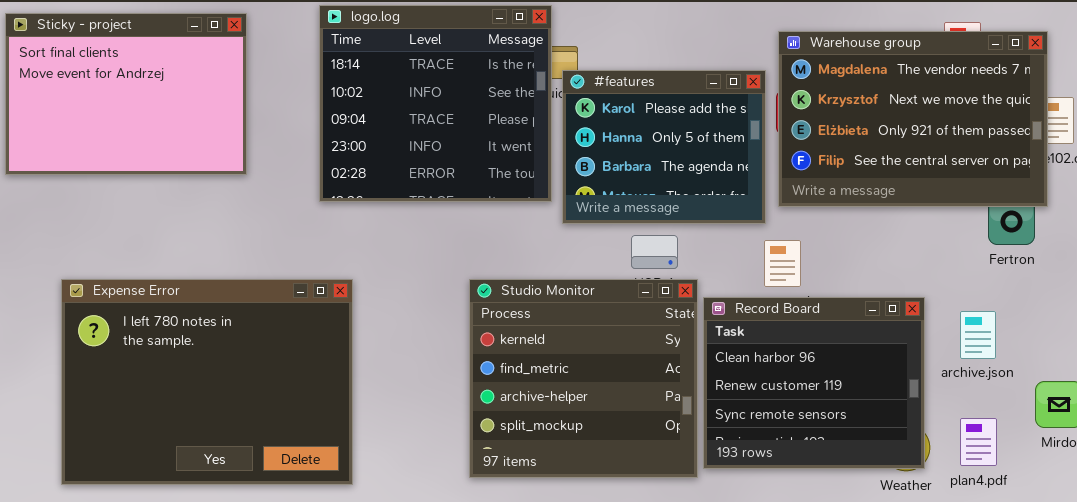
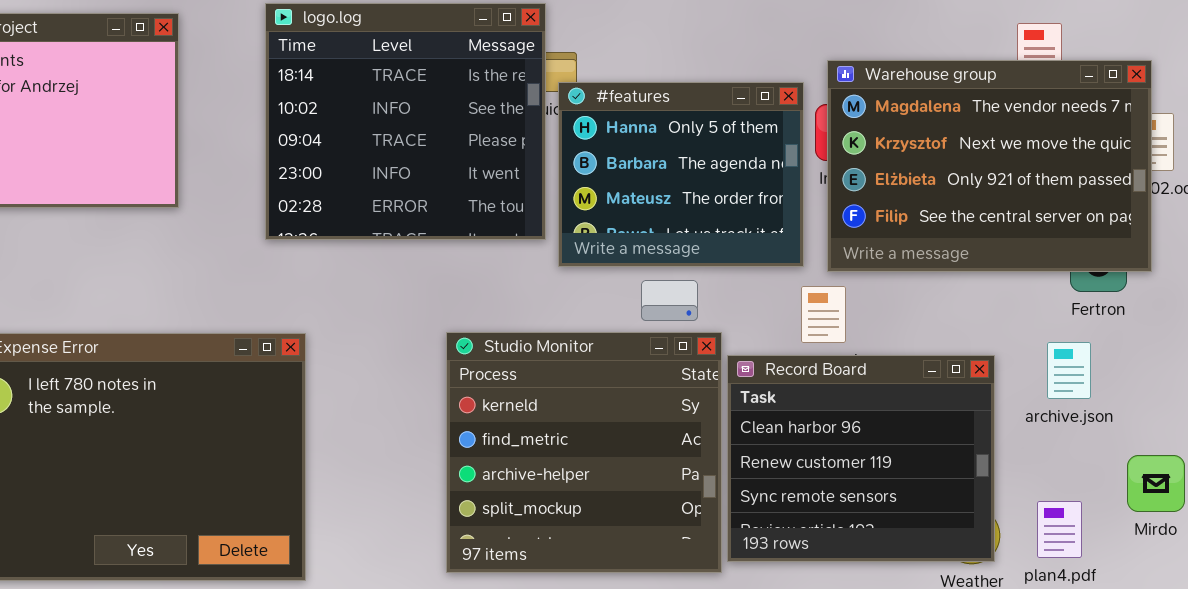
Warehouse group: [778,31,1048,207] -> [827,60,1152,272], moved
#features: [562,70,766,224] -> [558,82,804,267], scrolled down 1 row
archive.json: [960,311,996,359] -> [1047,342,1091,399], moved

